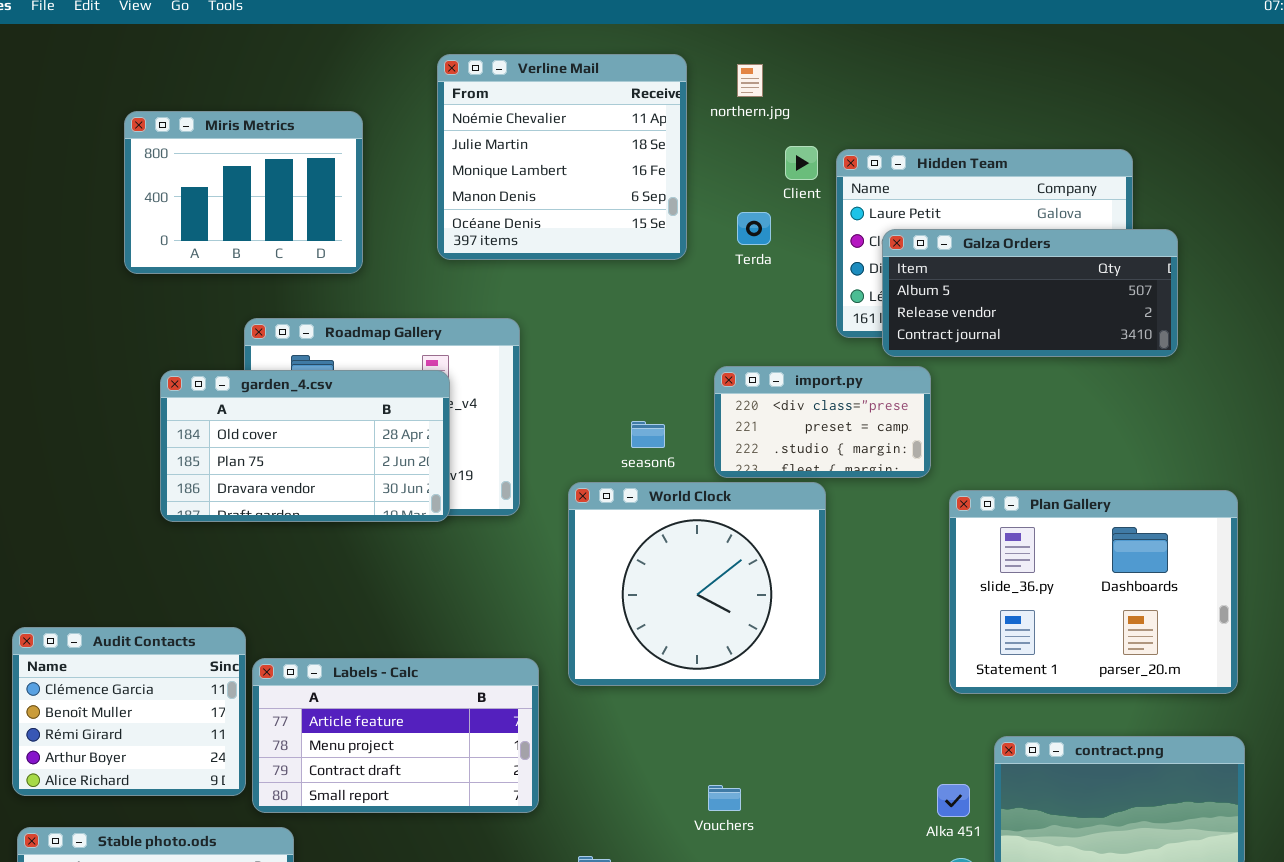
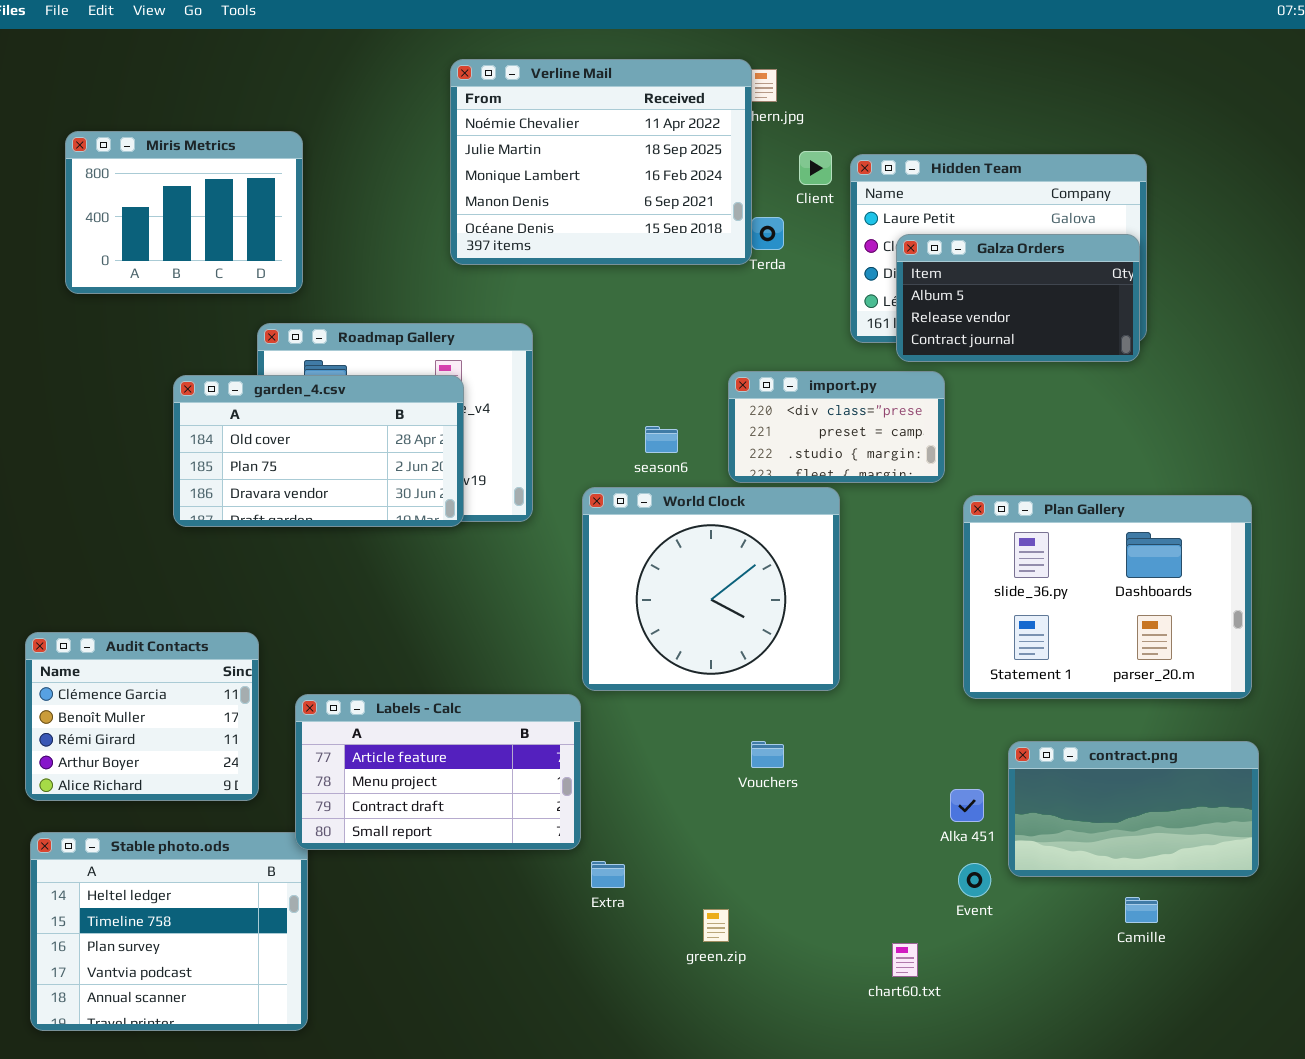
Verline Mail: [437,54,687,260] -> [450,59,752,265], resized
Miris Metrics: [124,111,363,274] -> [65,131,303,294], moved
Galza Orders: [882,229,1178,357] -> [896,234,1140,362], resized
Labels - Calc: [252,658,539,813] -> [295,694,581,850], moved
Vouchers: [708,785,741,811] -> [751,741,784,768], moved

